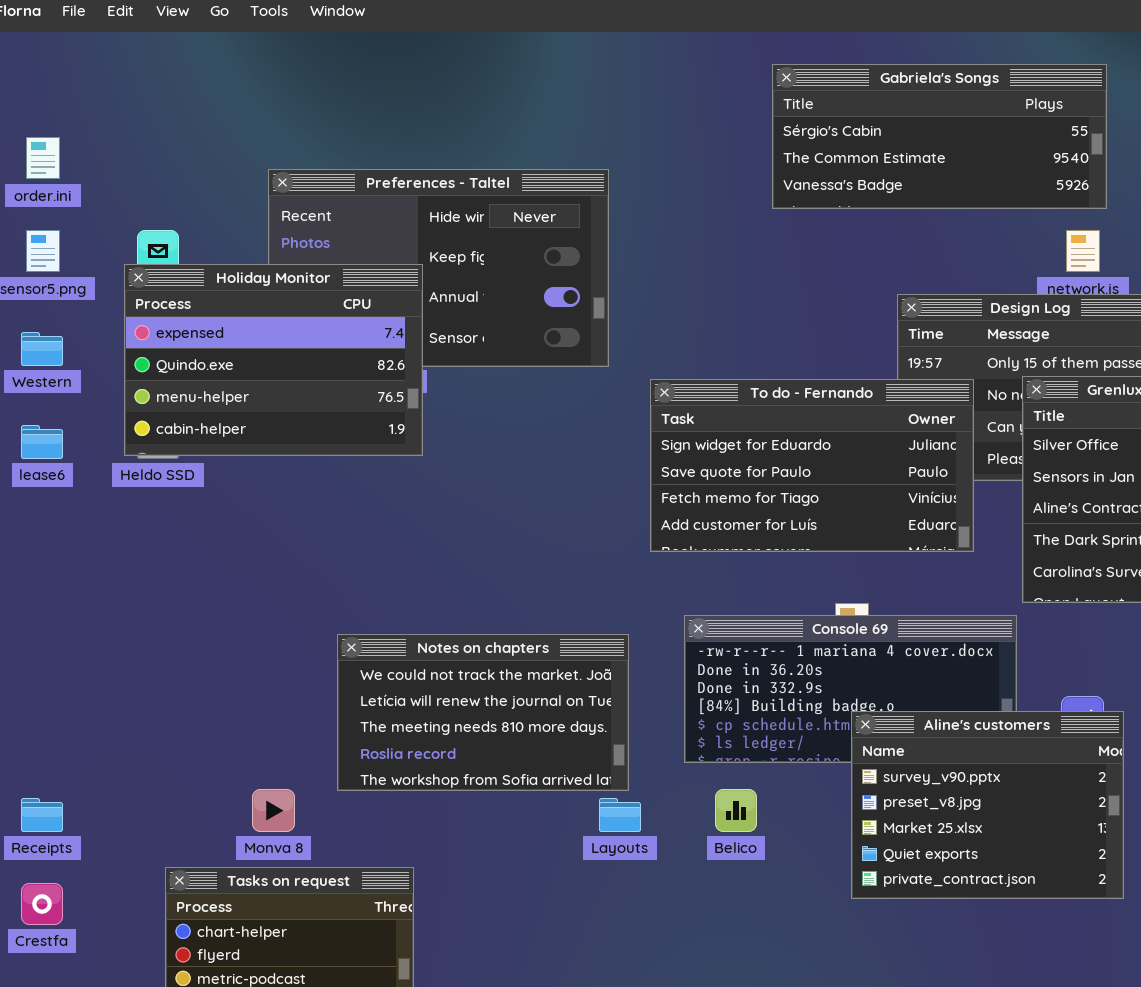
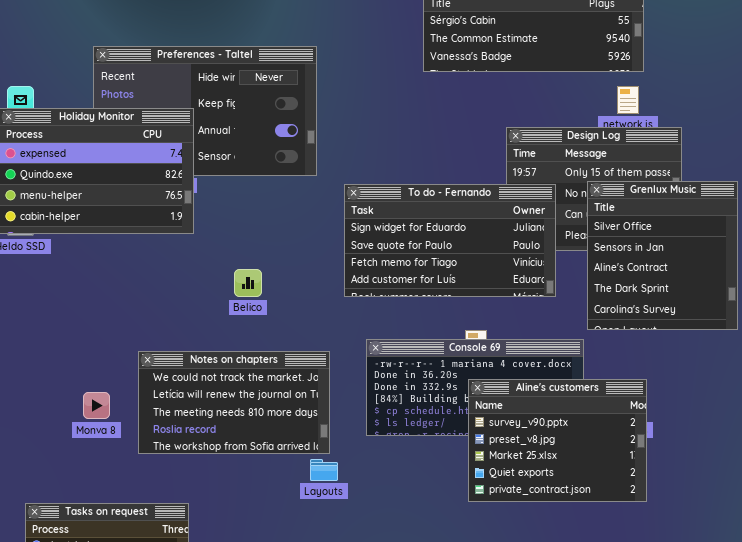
Aline's customers: [851,711,1124,899] -> [468,379,647,502], moved
Monva 8: [252,789,295,832] -> [83,392,110,419], moved
Belico: [715,789,757,832] -> [234,269,262,297], moved

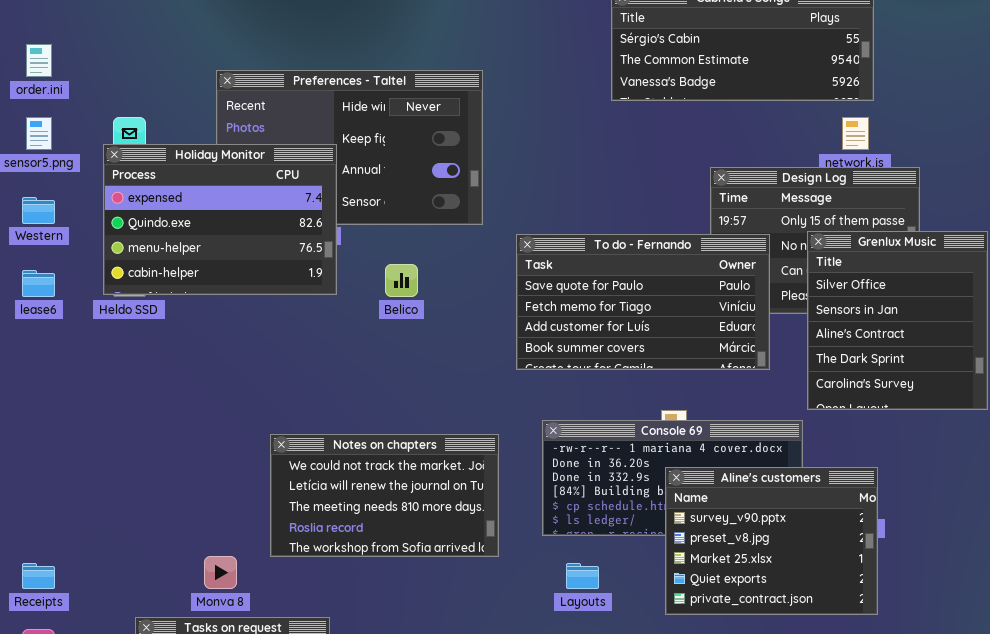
To do - Fernando: [344,184,556,297] -> [516,234,770,370], scrolled down 1 row
Belico: [234,269,262,297] -> [385,264,418,297], moved
Monva 8: [83,392,110,419] -> [204,556,237,589], moved
Layouts: [310,459,338,481] -> [566,563,599,589], moved

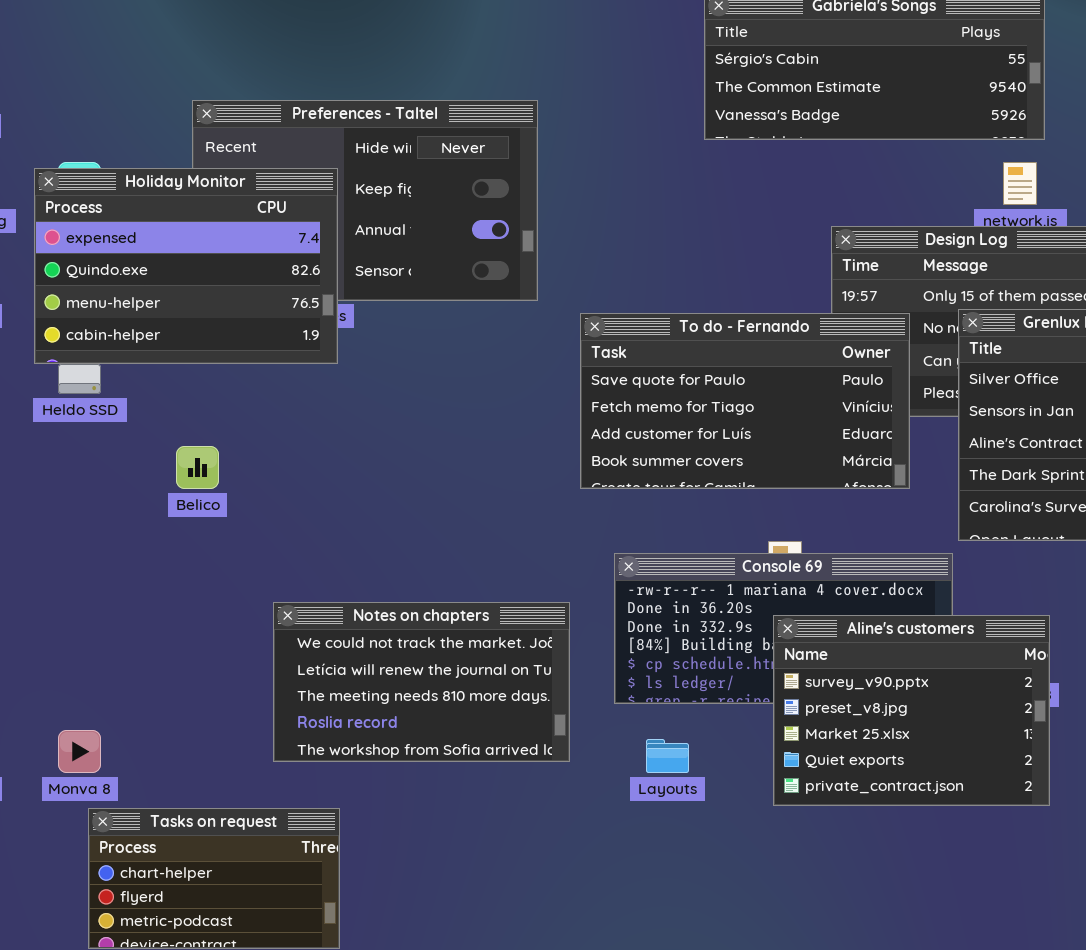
Holiday Monitor: [103,144,337,295] -> [34,168,338,364], moved
Belico: [385,264,418,297] -> [176,446,219,489], moved
Notes on chapters: [270,434,499,557] -> [273,602,570,762], moved
Monva 8: [204,556,237,589] -> [58,730,101,773], moved

